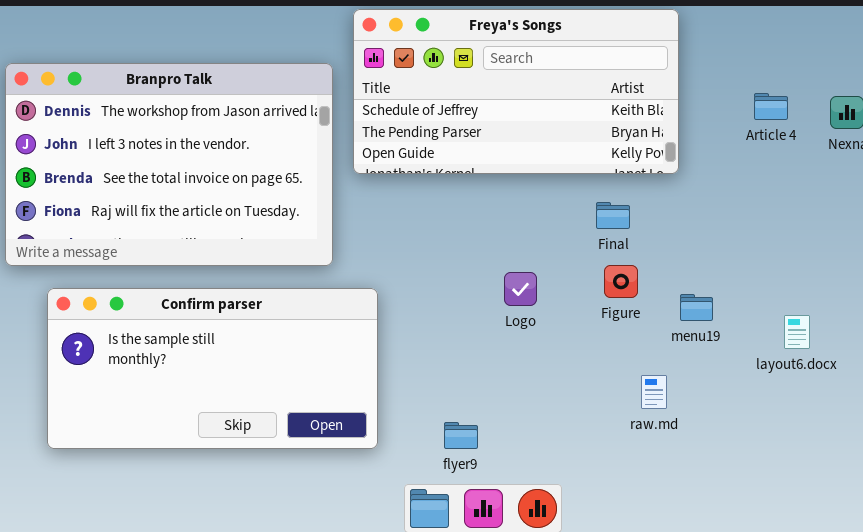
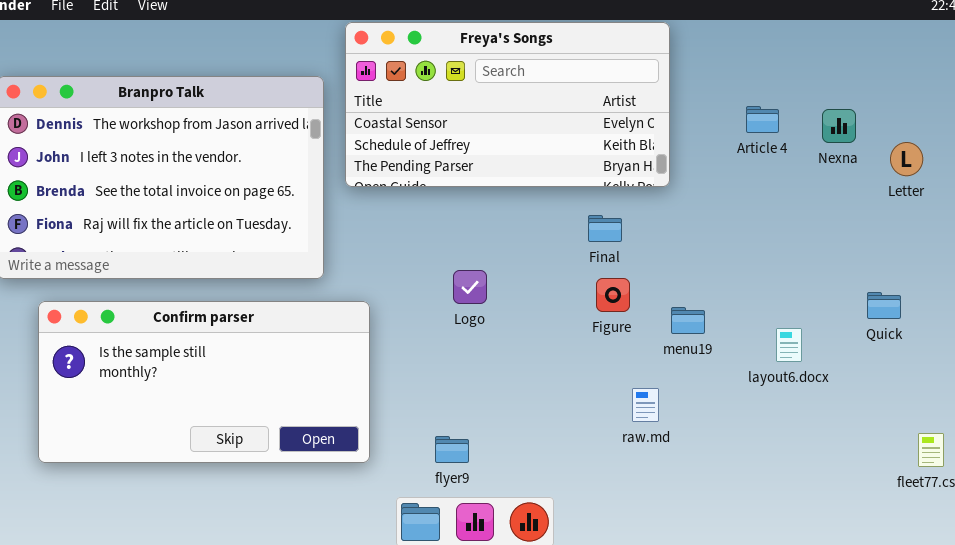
Freya's Songs: [353,9,679,174] -> [345,22,670,187], scrolled up 1 row
Logo: [504,272,537,306] -> [453,270,487,304], moved

